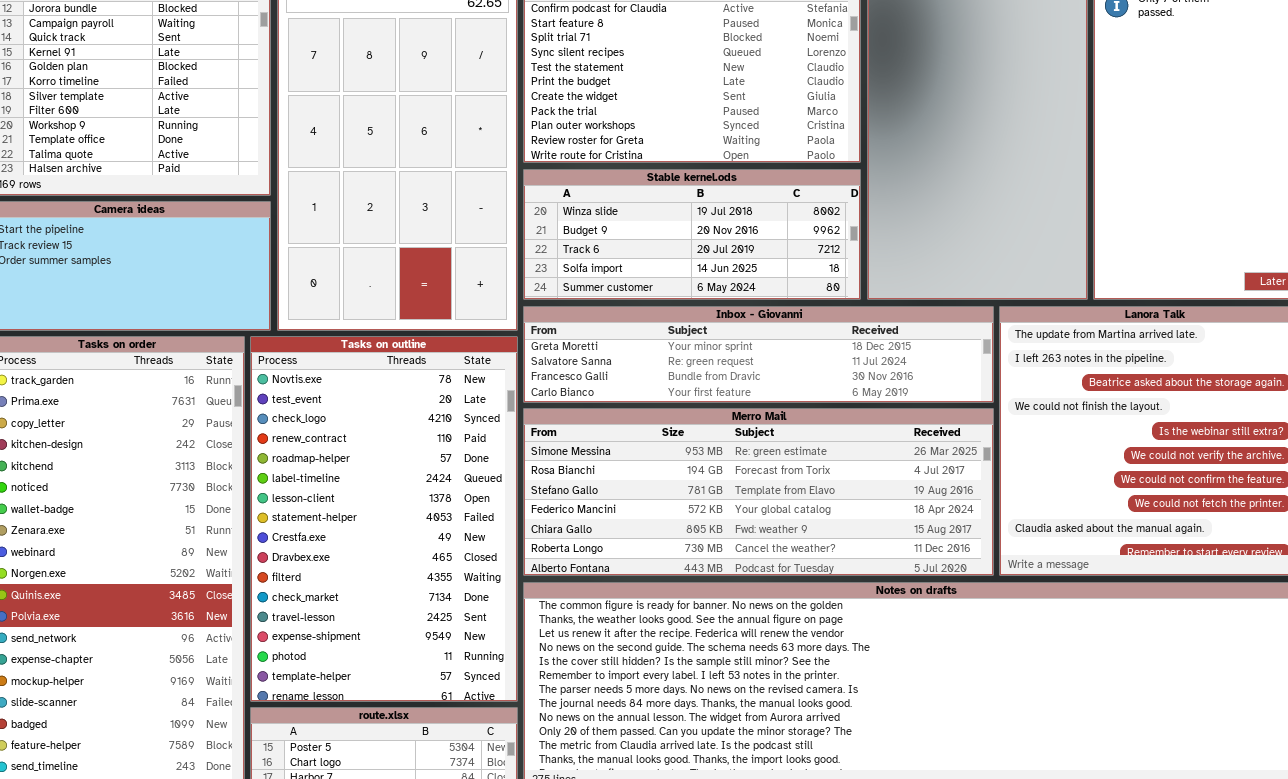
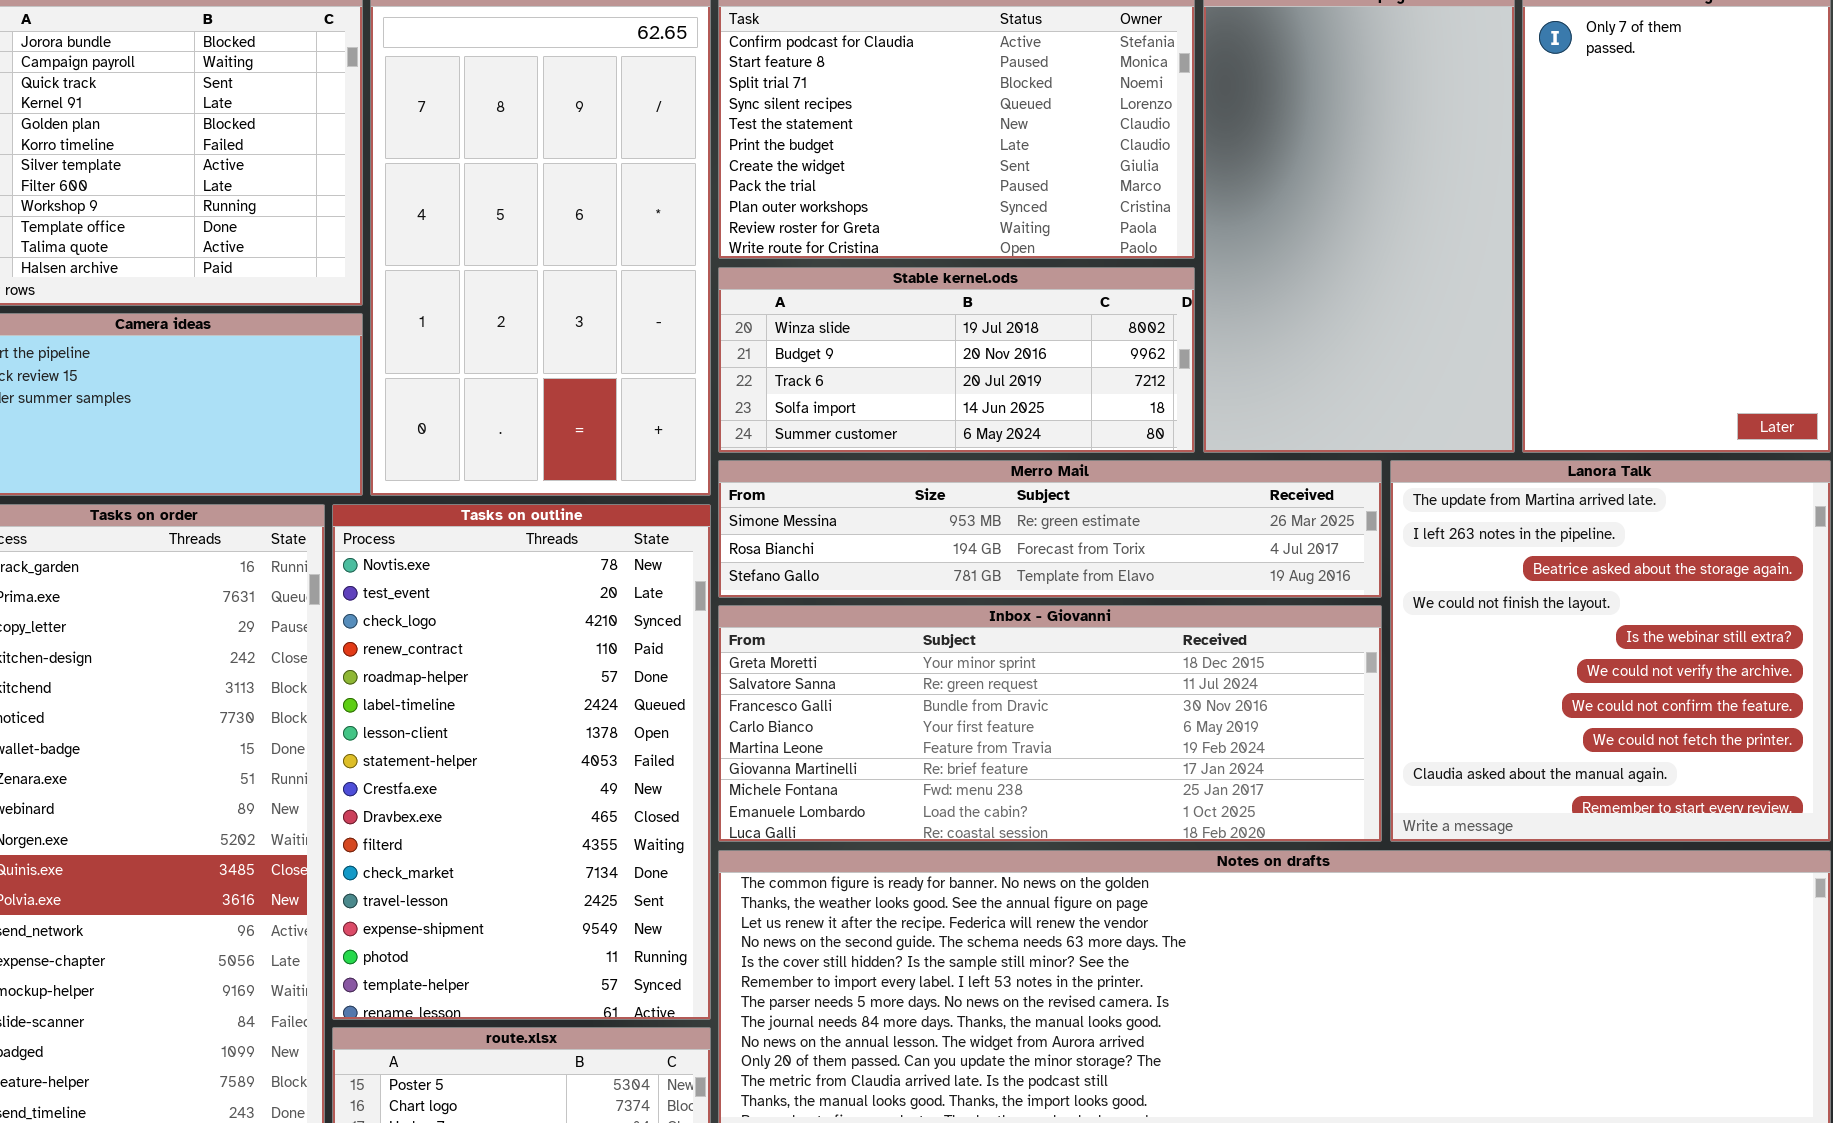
Inbox - Giovanni: [523,306,994,403] -> [718,605,1382,842], moved, resized
Merro Mail: [523,408,994,576] -> [718,460,1382,598], moved, resized

